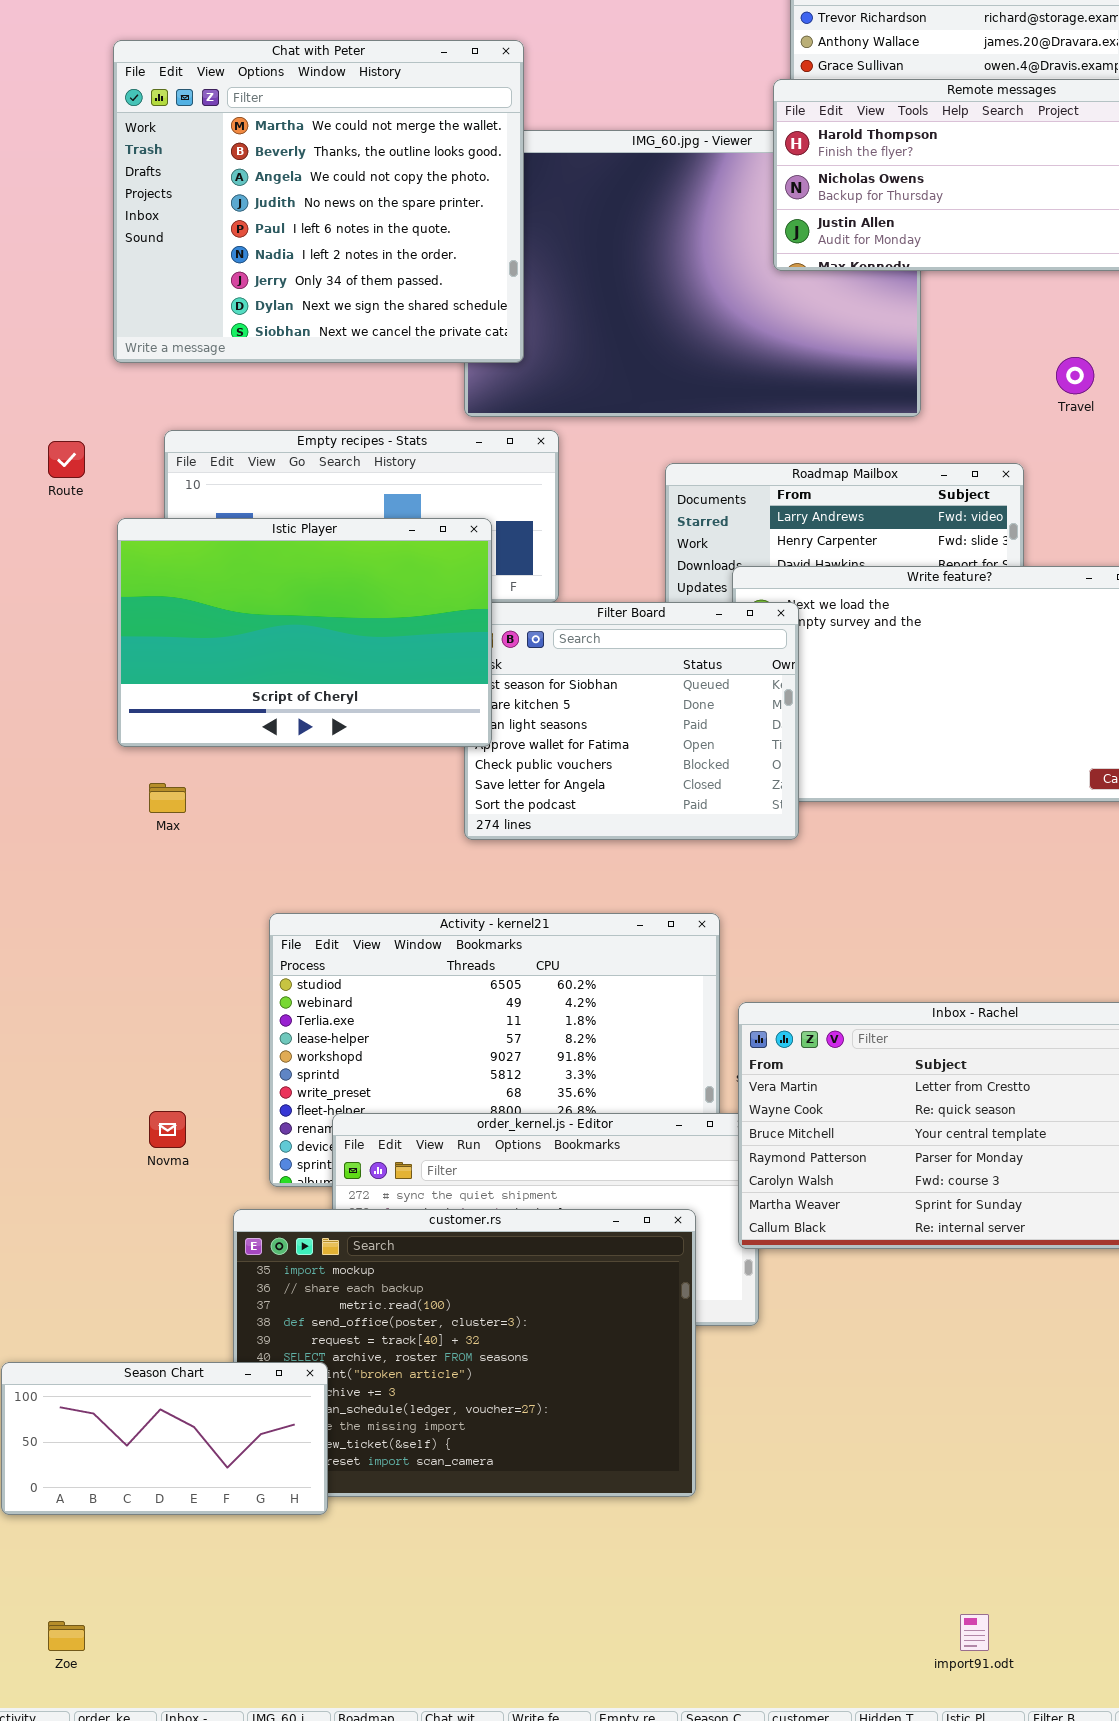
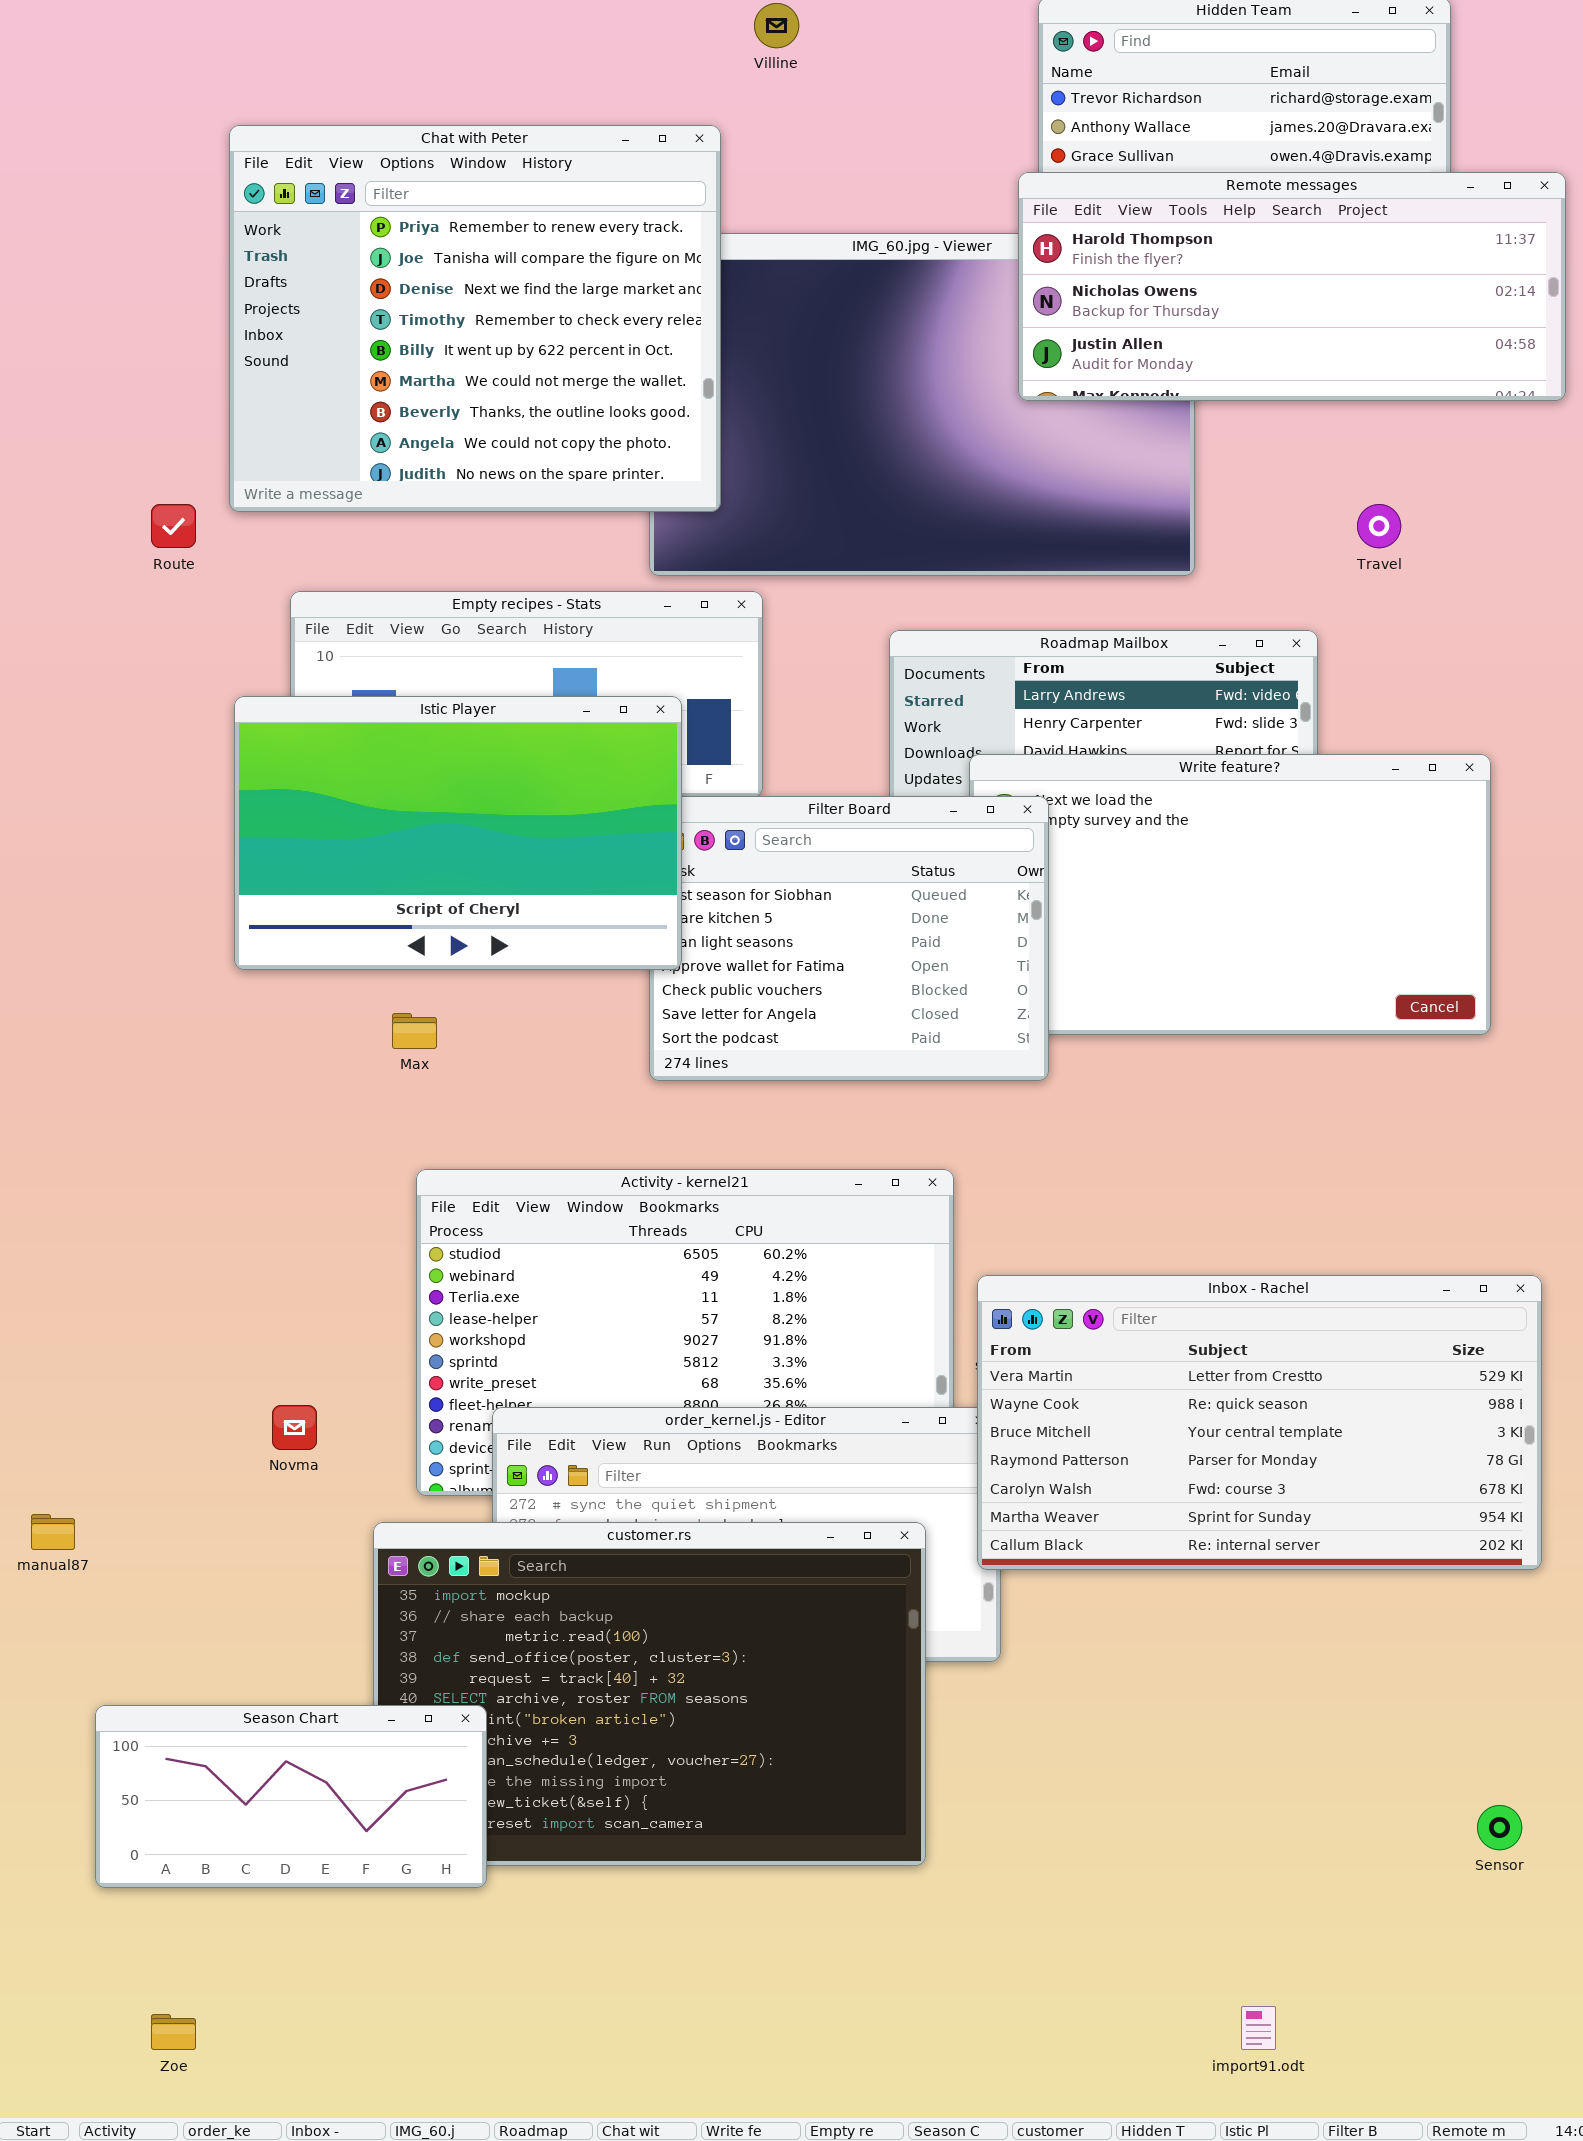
Chat with Peter: [113,40,524,363] -> [229,125,721,512], scrolled up 5 rows
Route: [48,441,85,478] -> [151,504,196,548], moved
Max: [149,783,186,813] -> [392,1013,437,1049], moved

